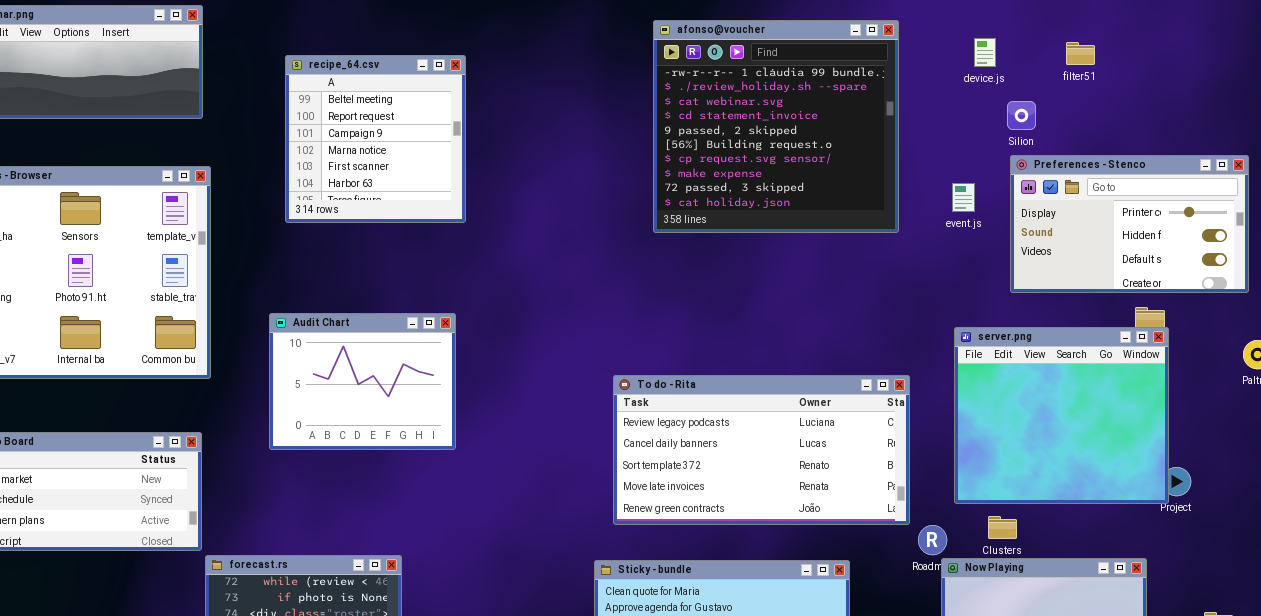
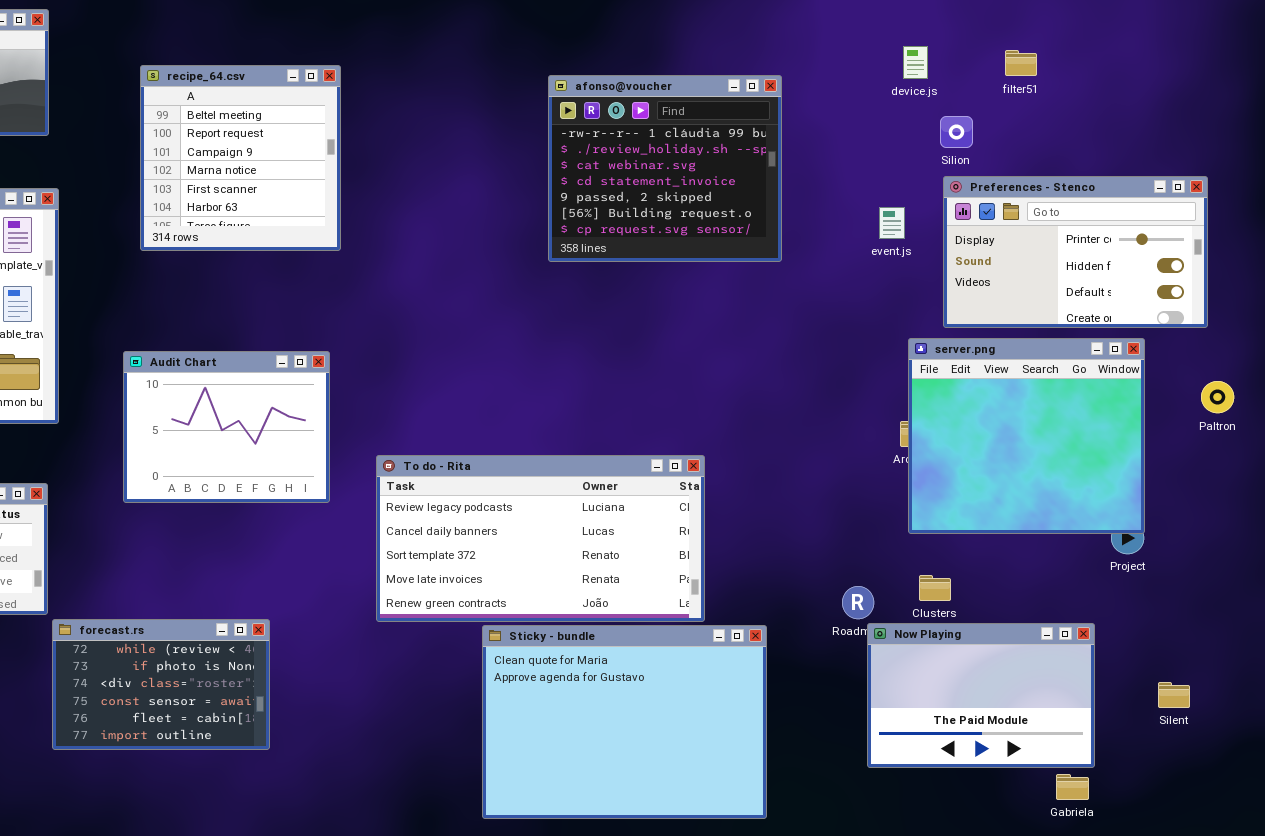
afonso@voucher: [653,20,899,233] -> [548,75,782,262], resized
server.png: [954,327,1169,504] -> [908,338,1145,534], moved
To do - Rita: [613,375,910,525] -> [376,455,705,622], moved

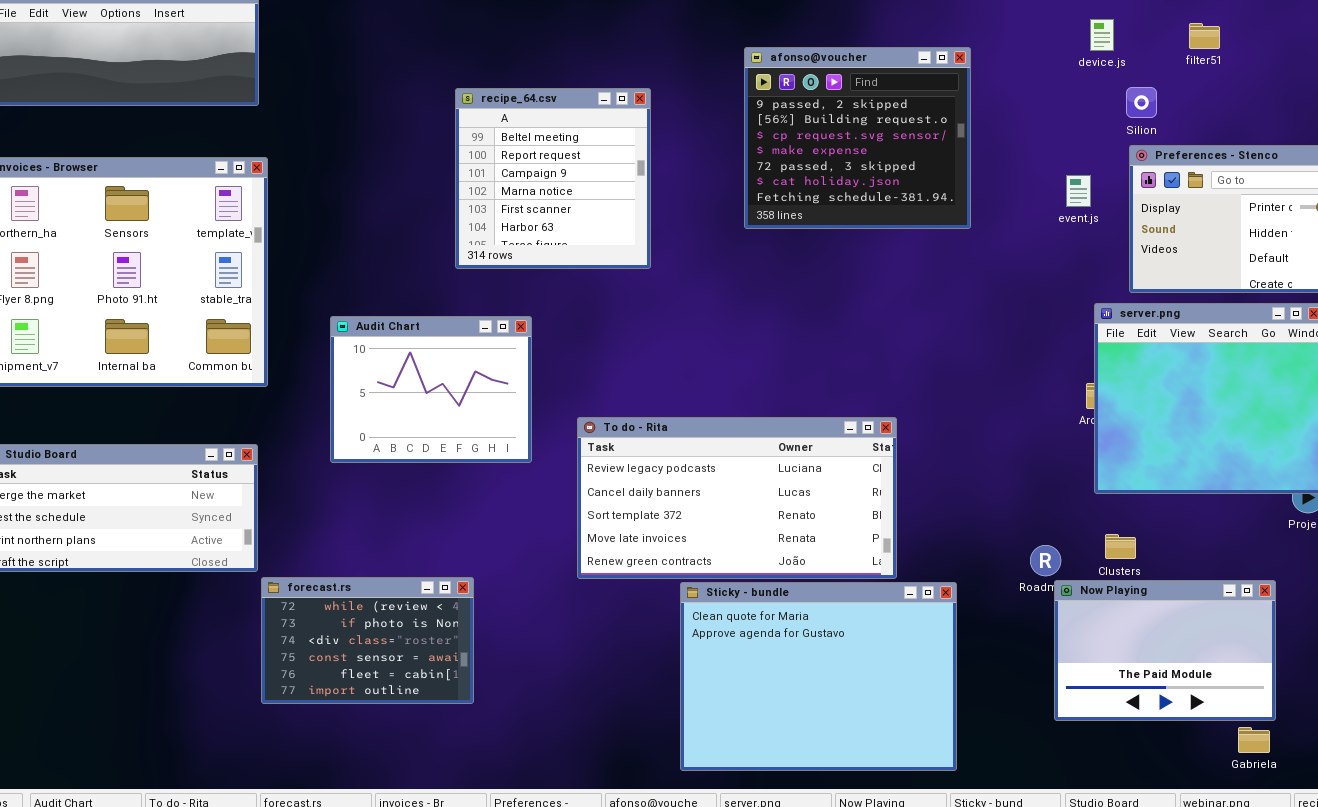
recipe_64.csv: [140,65,341,251] -> [455,88,651,269], moved
afonso@voucher: [548,75,782,262] -> [744,47,971,229], scrolled down 4 rows

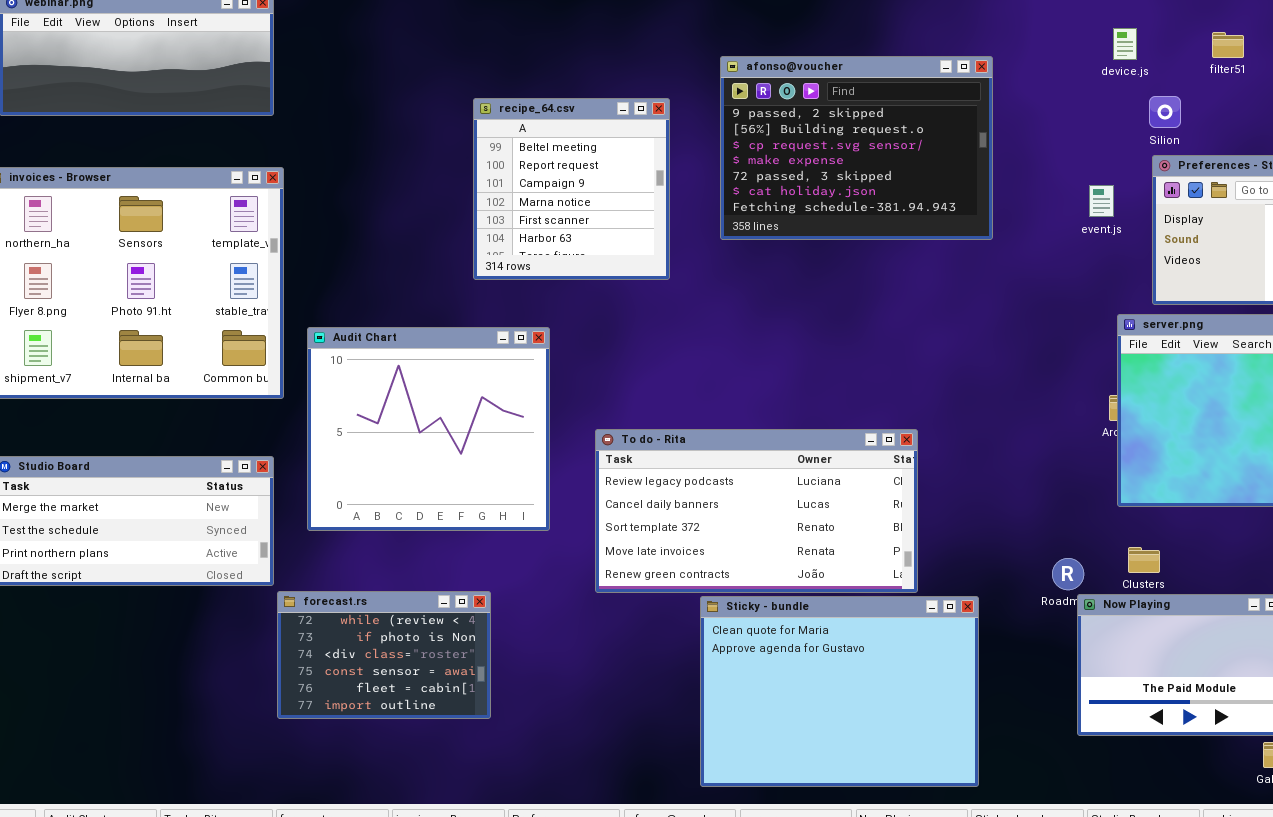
afonso@voucher: [744,47,971,229] -> [720,56,993,240], resized
Audit Chart: [330,316,532,463] -> [307,327,550,531], resized

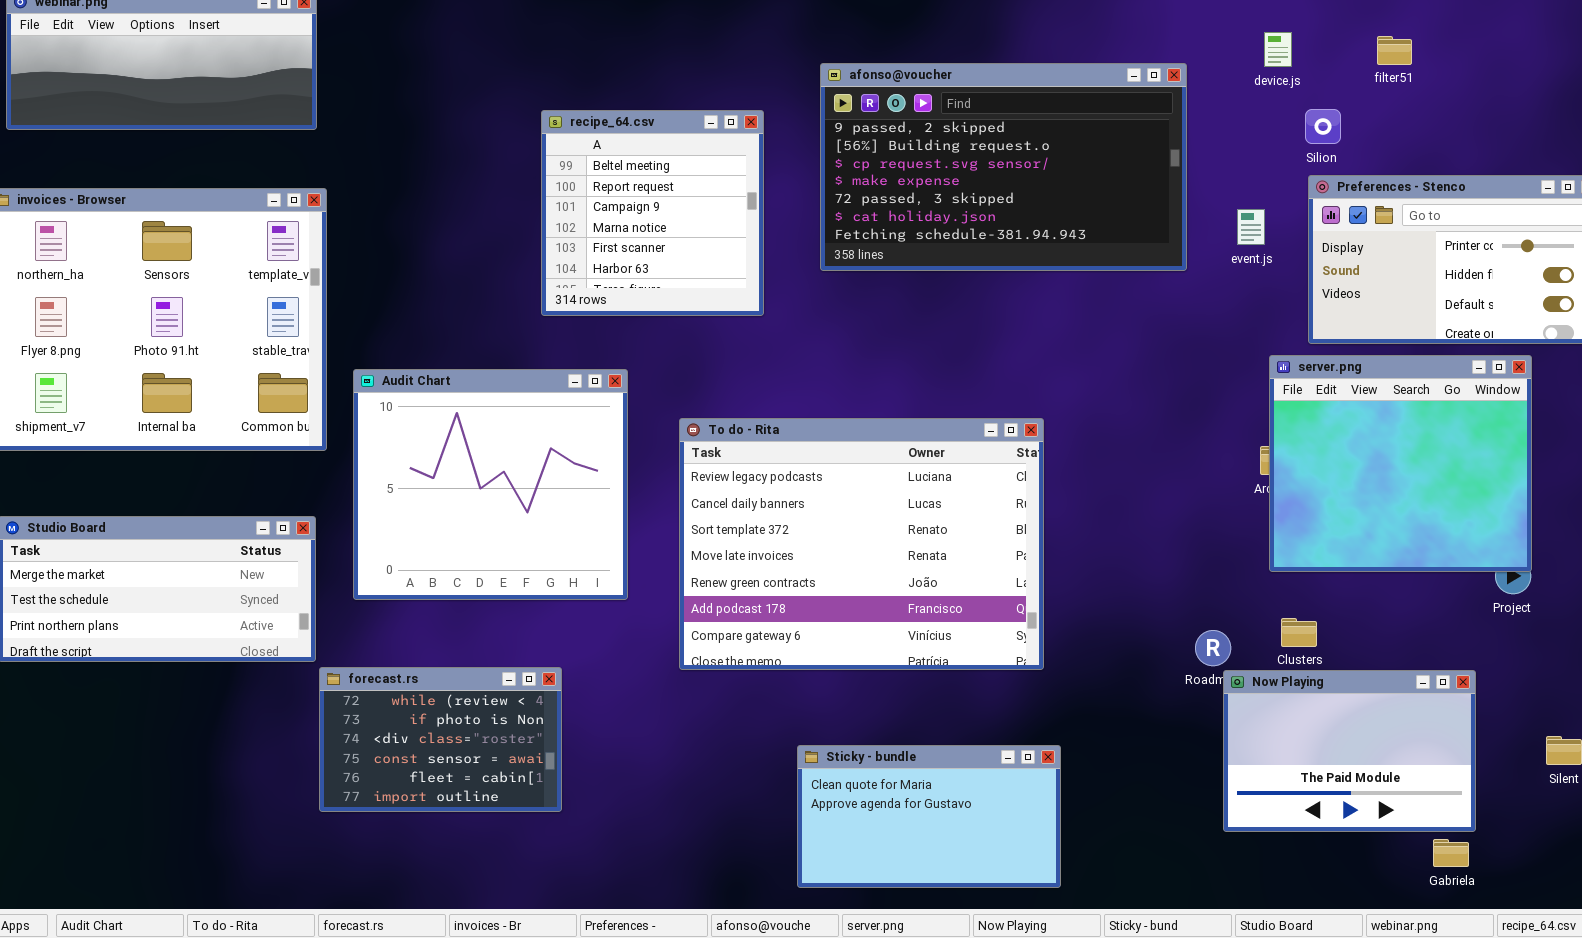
afonso@voucher: [720,56,993,240] -> [820,63,1187,271], resized
To do - Rita: [595,429,918,593] -> [679,418,1044,670], resized
Sticky - bundle: [700,596,979,787] -> [797,745,1061,888], resized

